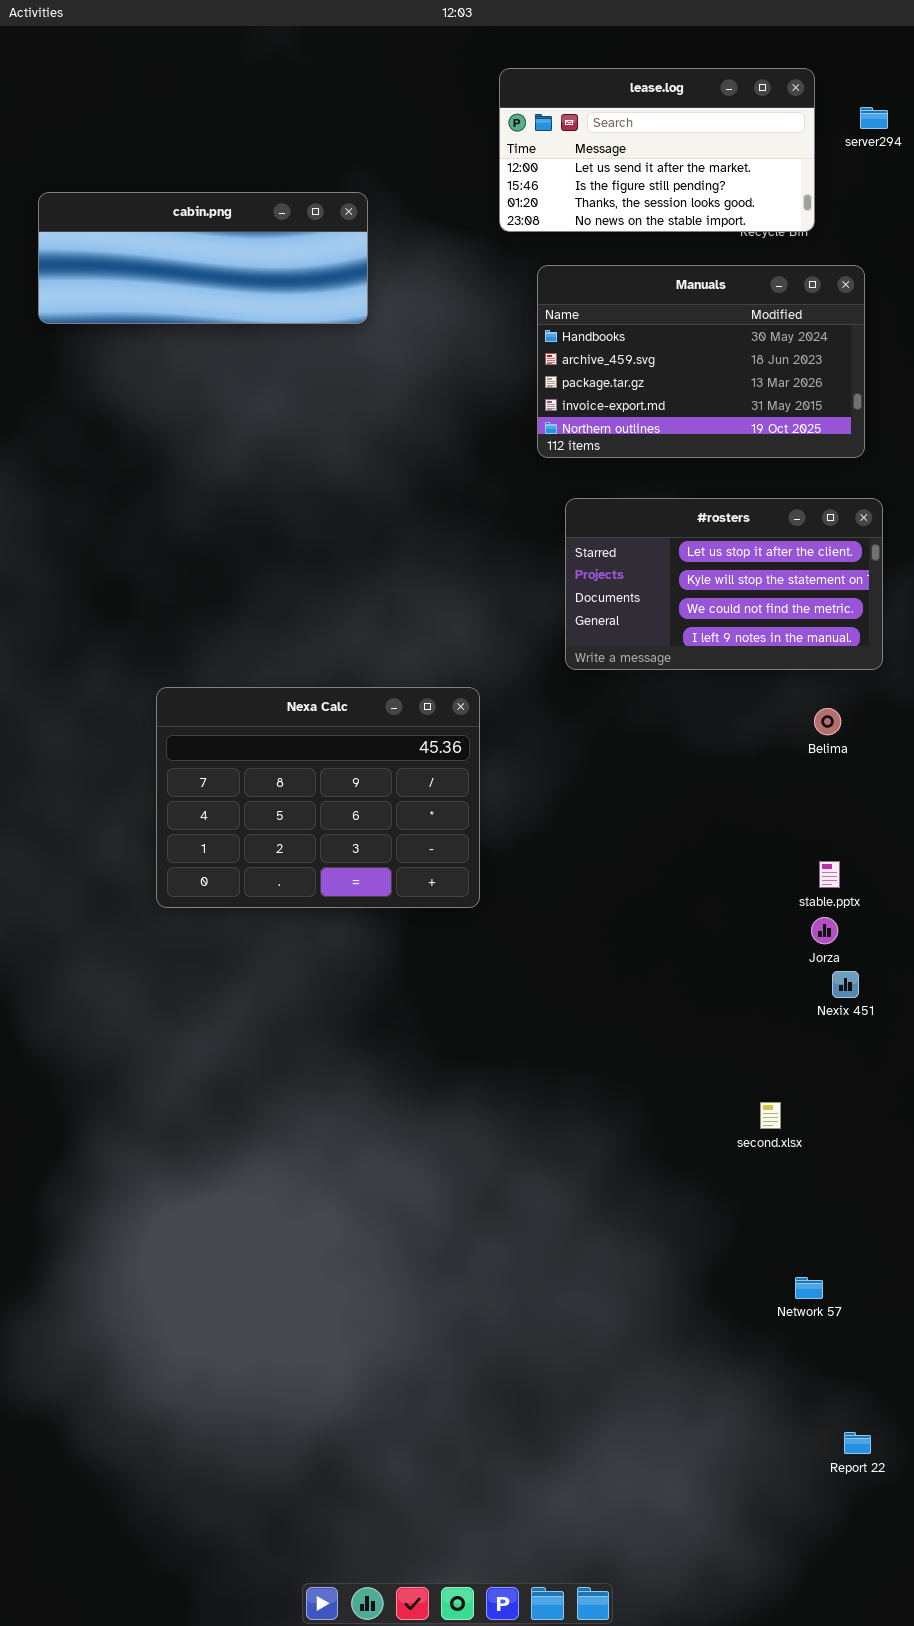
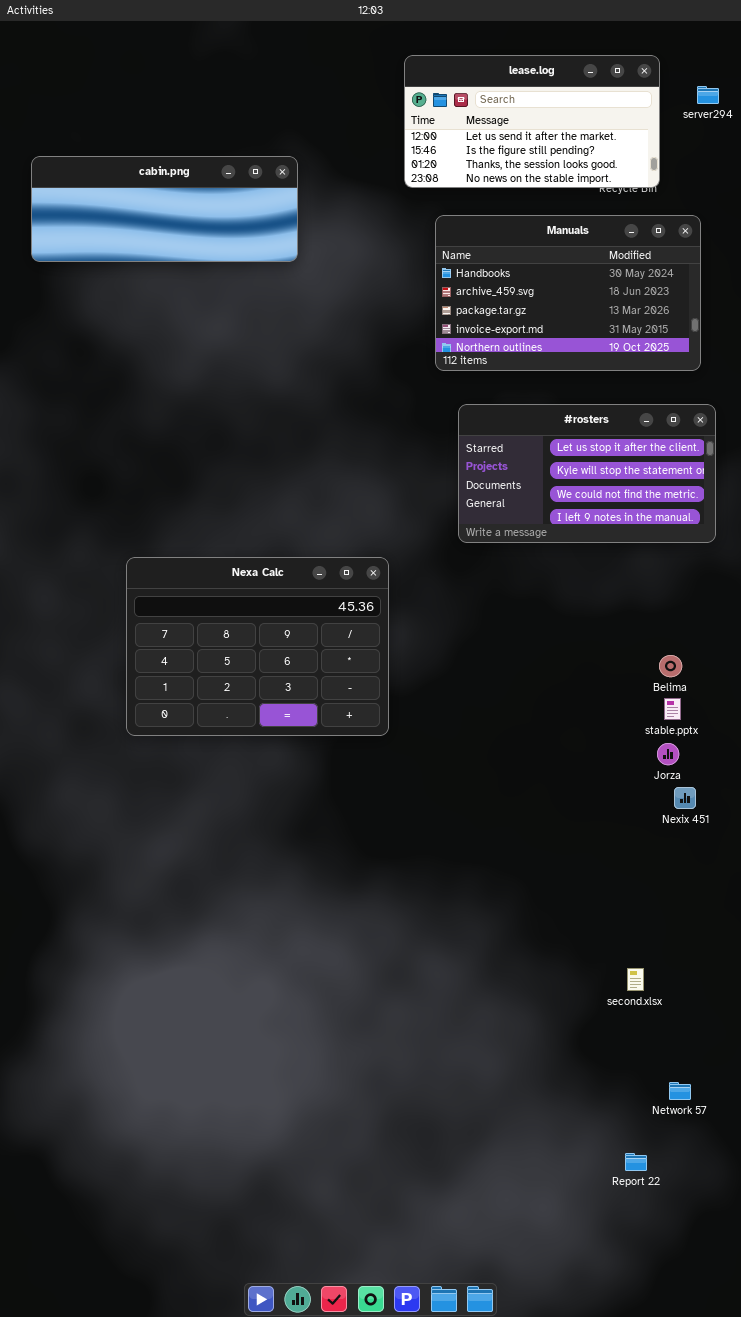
Belima: [814,708,841,735] -> [659,655,682,677], moved
second.xlsx: [760,1102,781,1129] -> [627,968,644,991], moved
Network 57: [795,1277,823,1299] -> [669,1082,691,1100], moved
Report 22: [844,1432,871,1454] -> [625,1153,647,1171], moved

